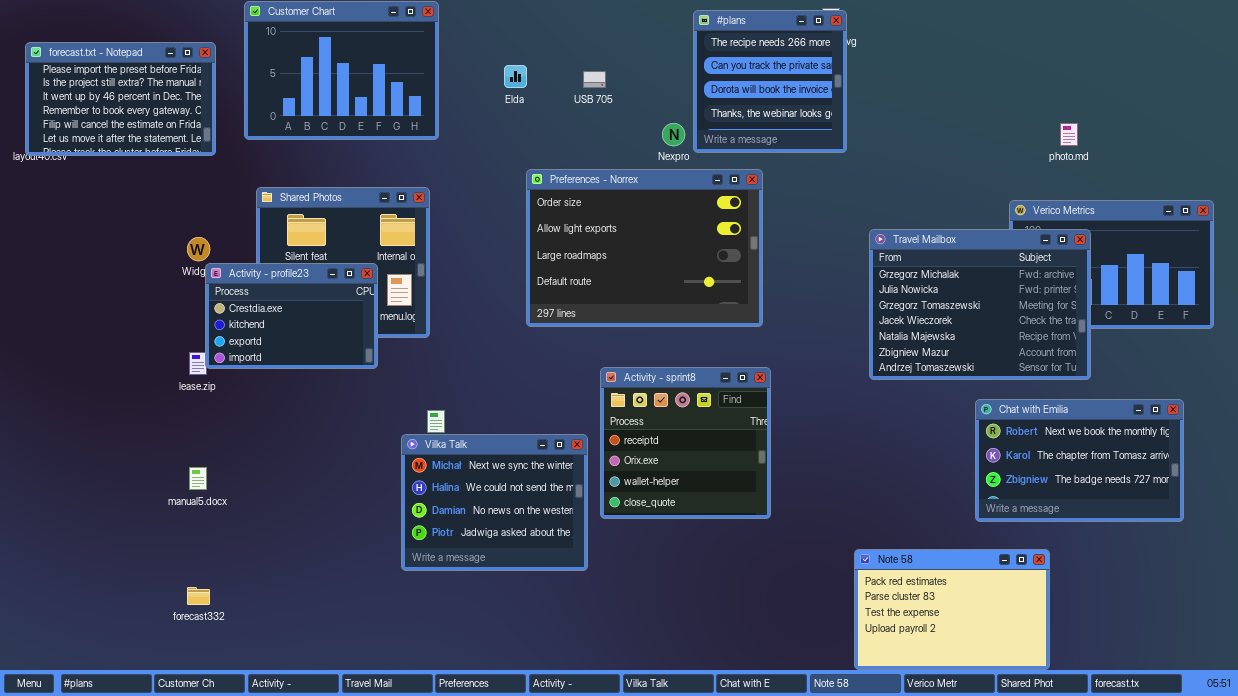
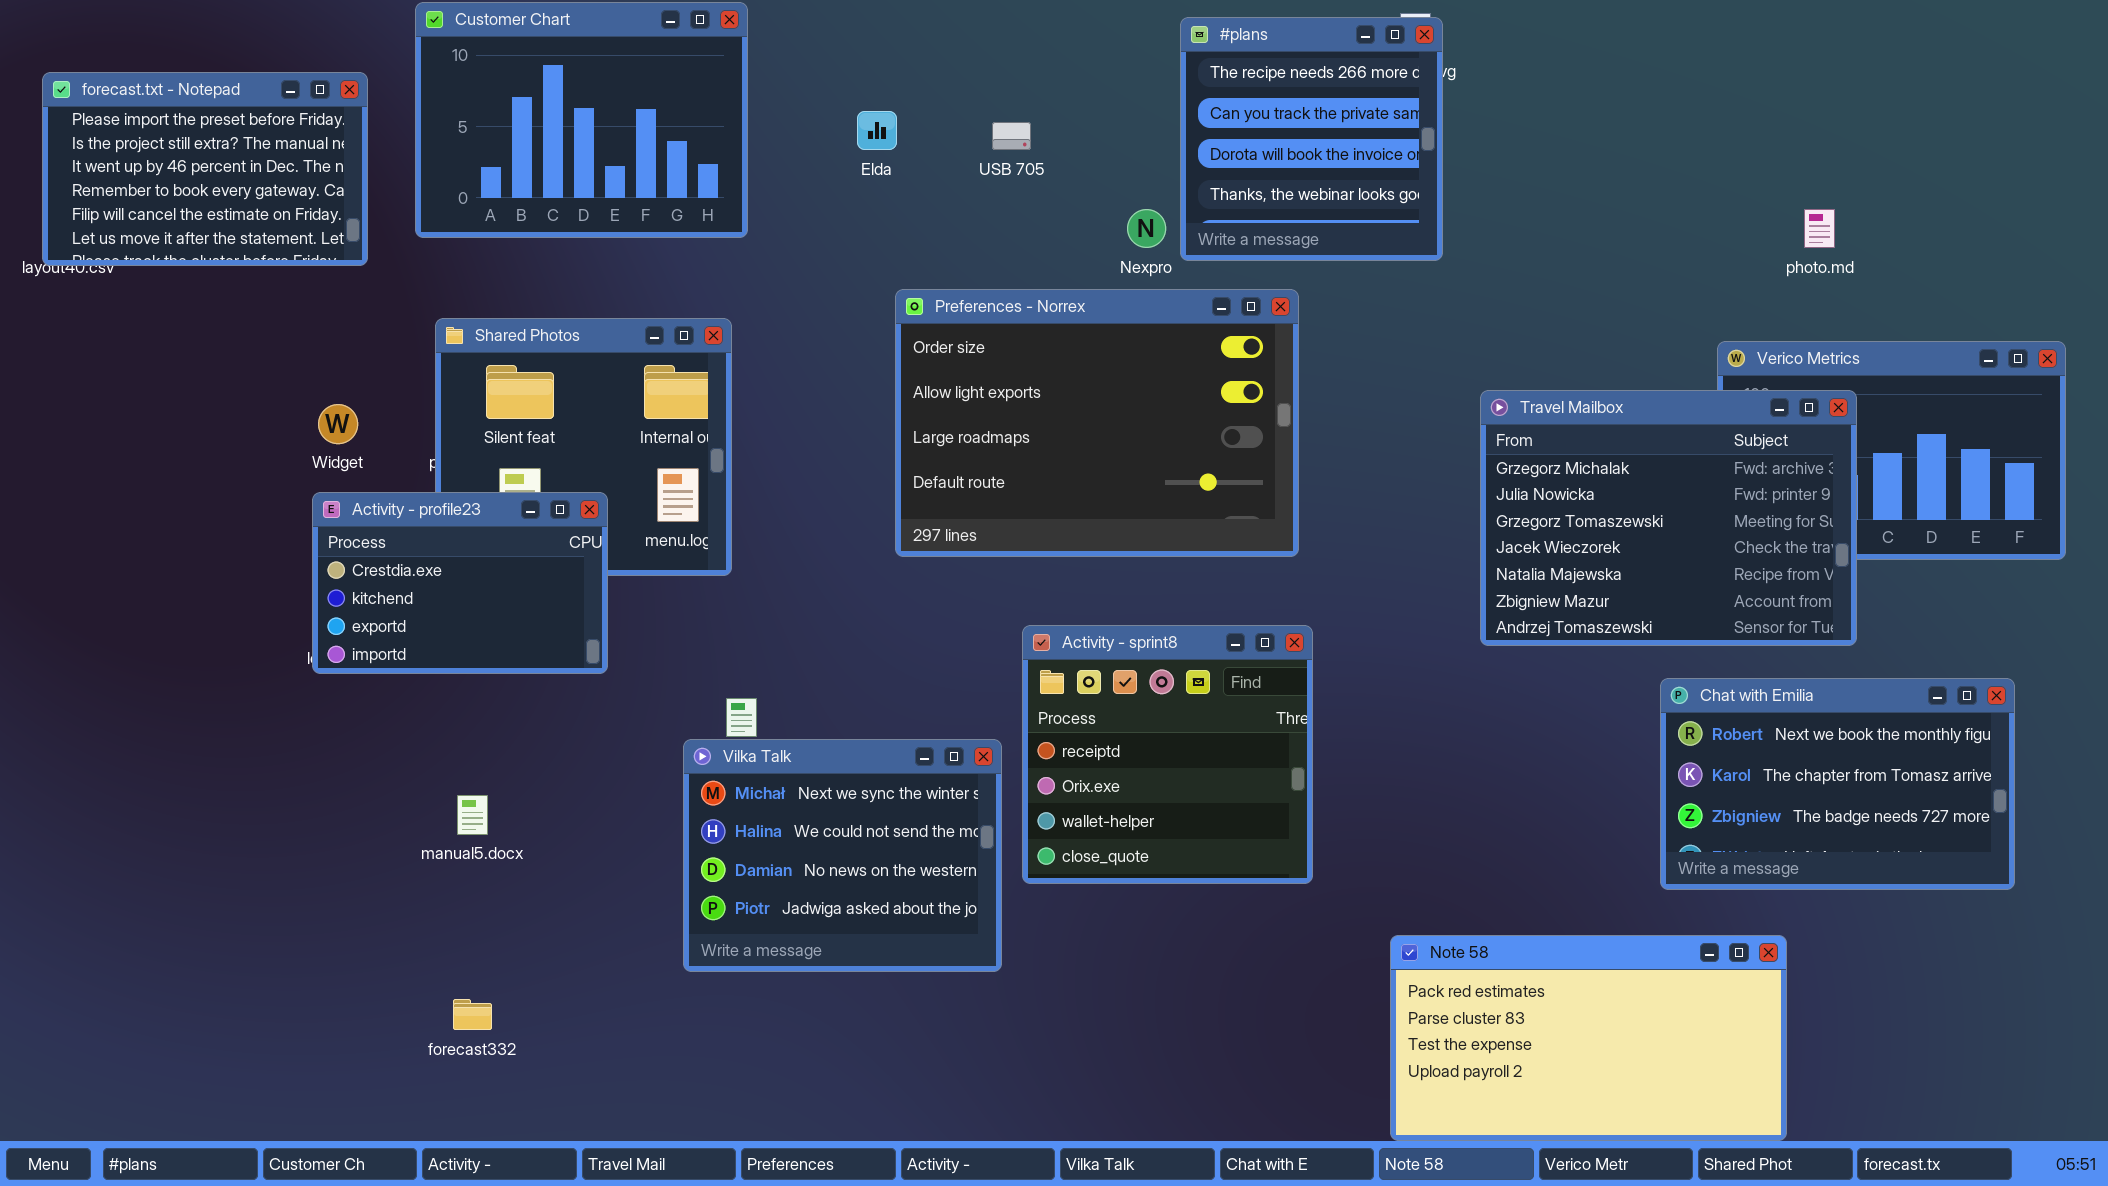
Activity - profile23: [205,263,378,369] -> [312,492,608,674], moved
manual5.docx: [189,467,207,490] -> [457,795,488,835], moved
Note 58: [854,549,1050,670] -> [1390,935,1787,1141], resized
forecast332: [187,587,210,605] -> [453,999,492,1030], moved

